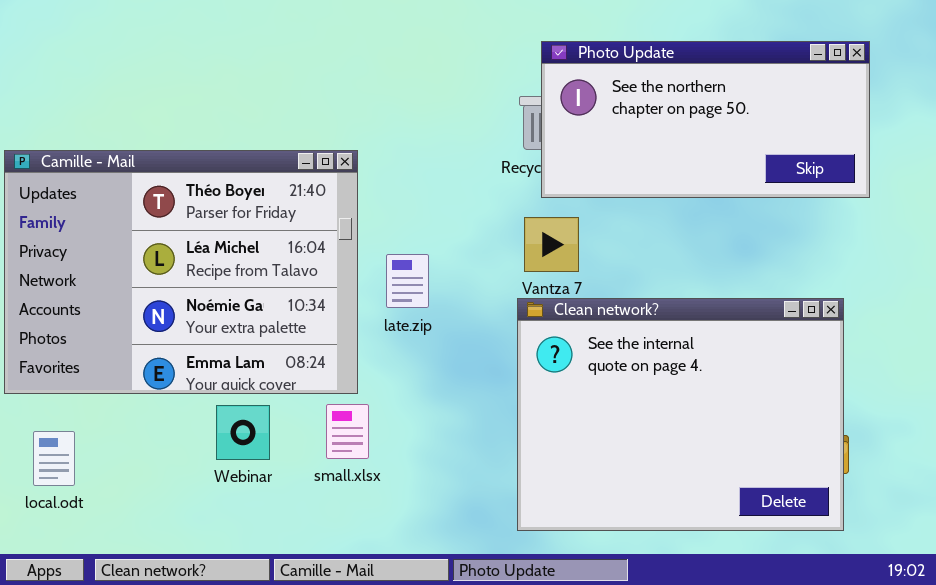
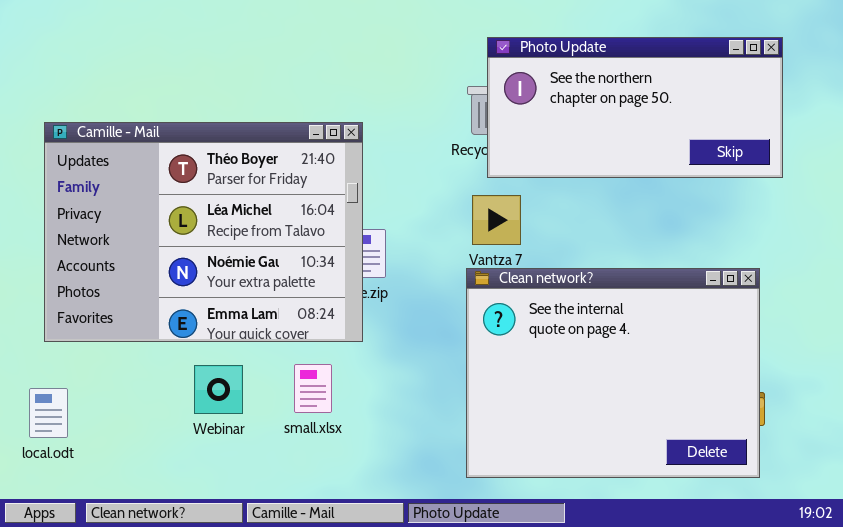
Camille - Mail: [4,150,358,394] -> [44,122,363,342], moved

